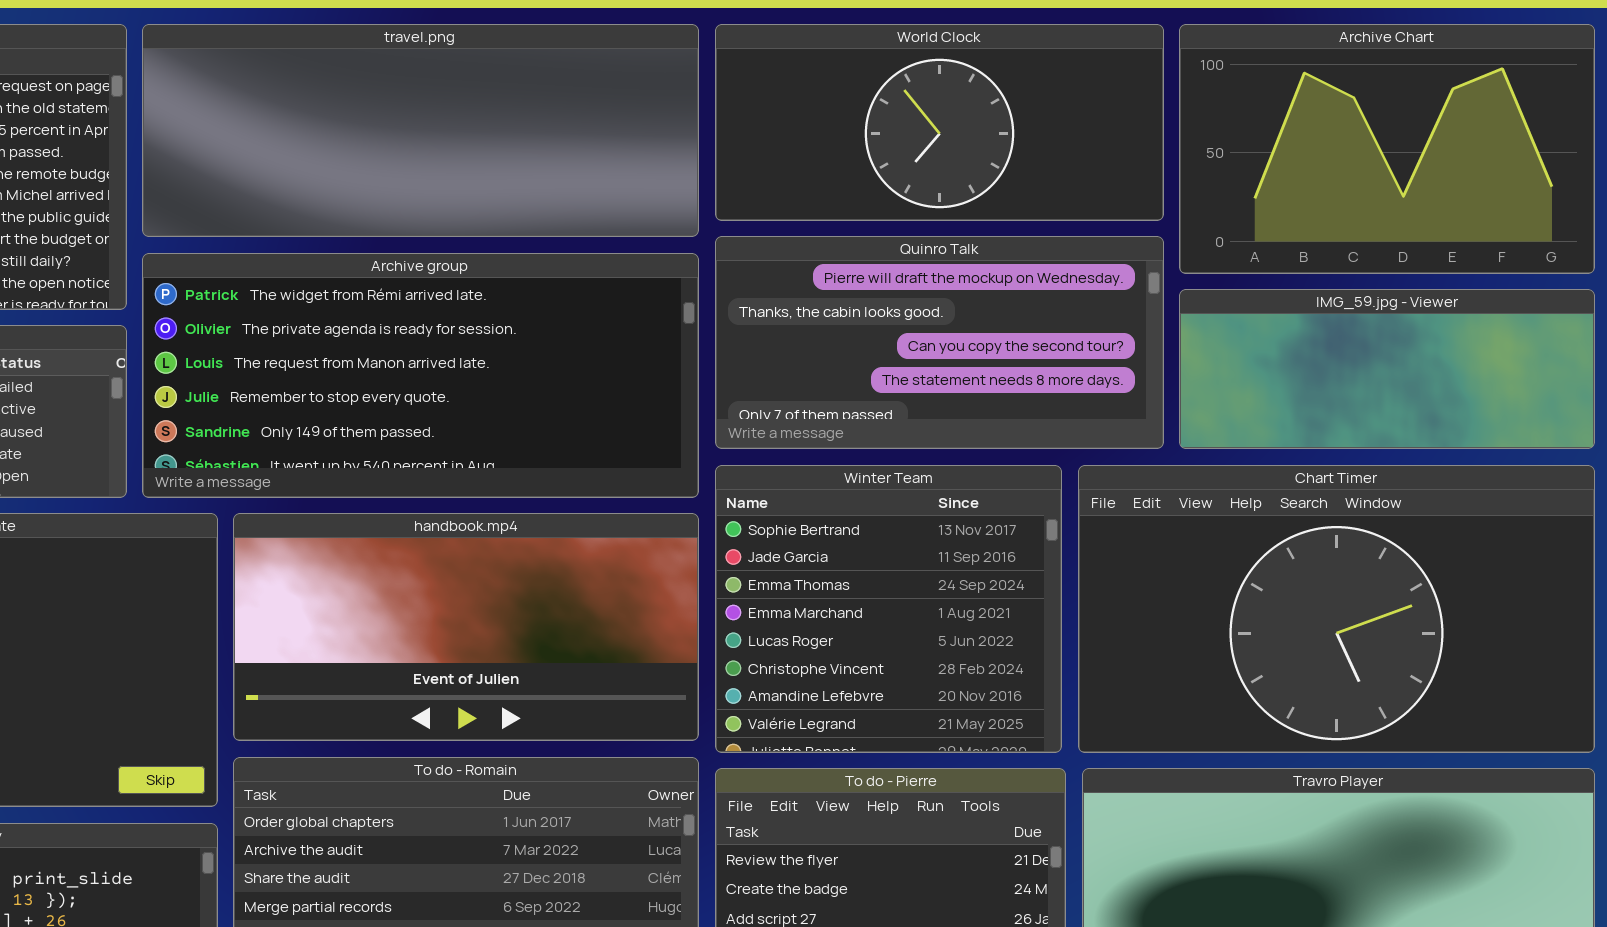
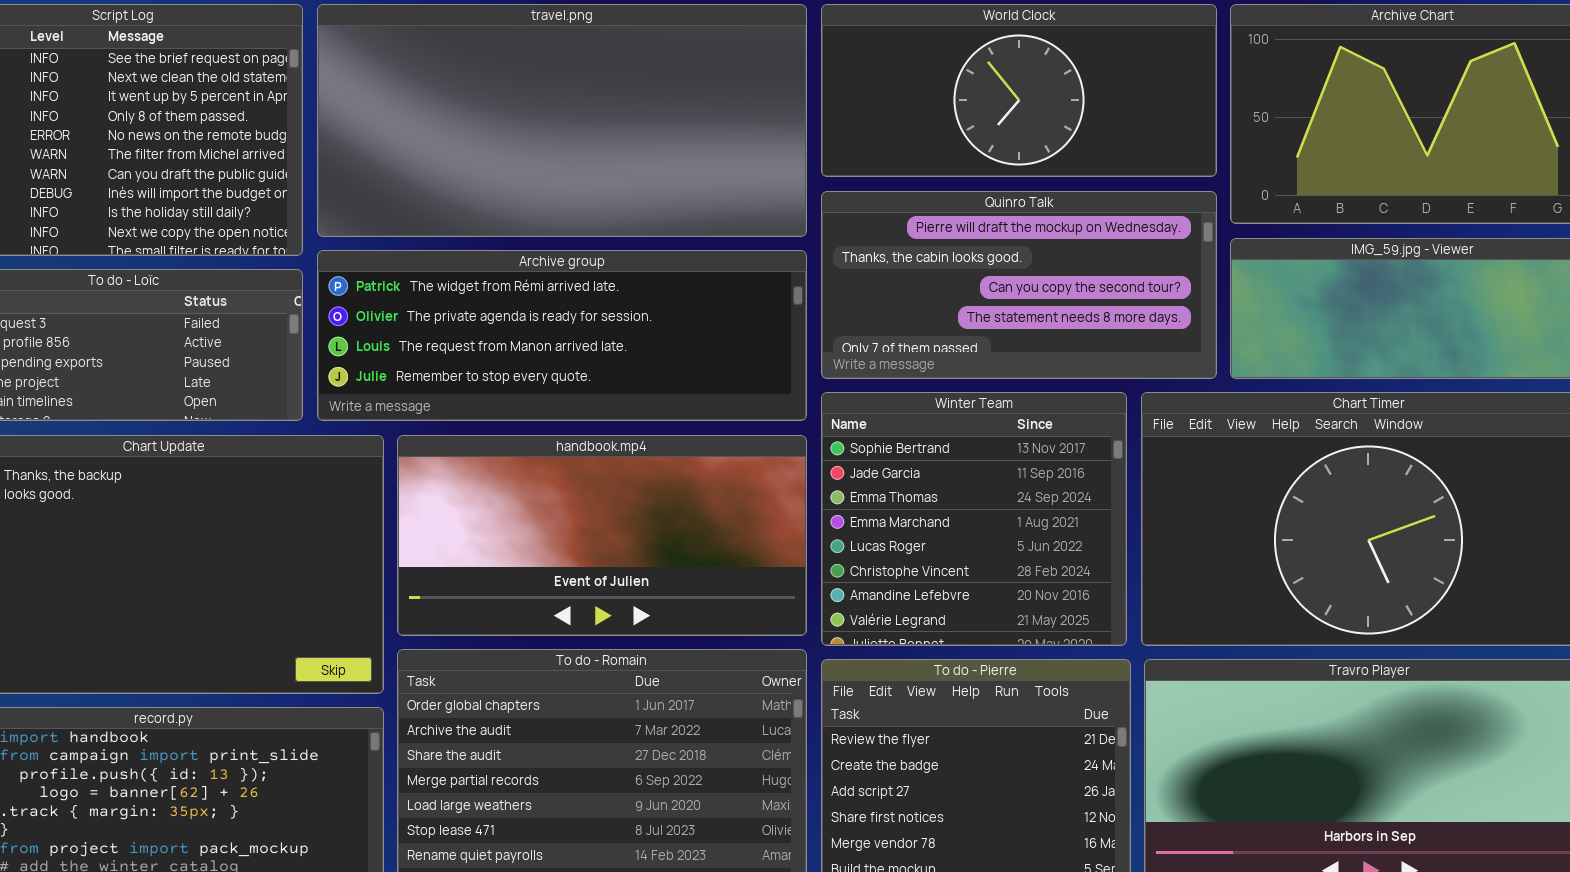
travel.png: [142,24,699,237] -> [317,4,807,237], resized
Archive group: [142,253,699,498] -> [317,250,807,421], resized

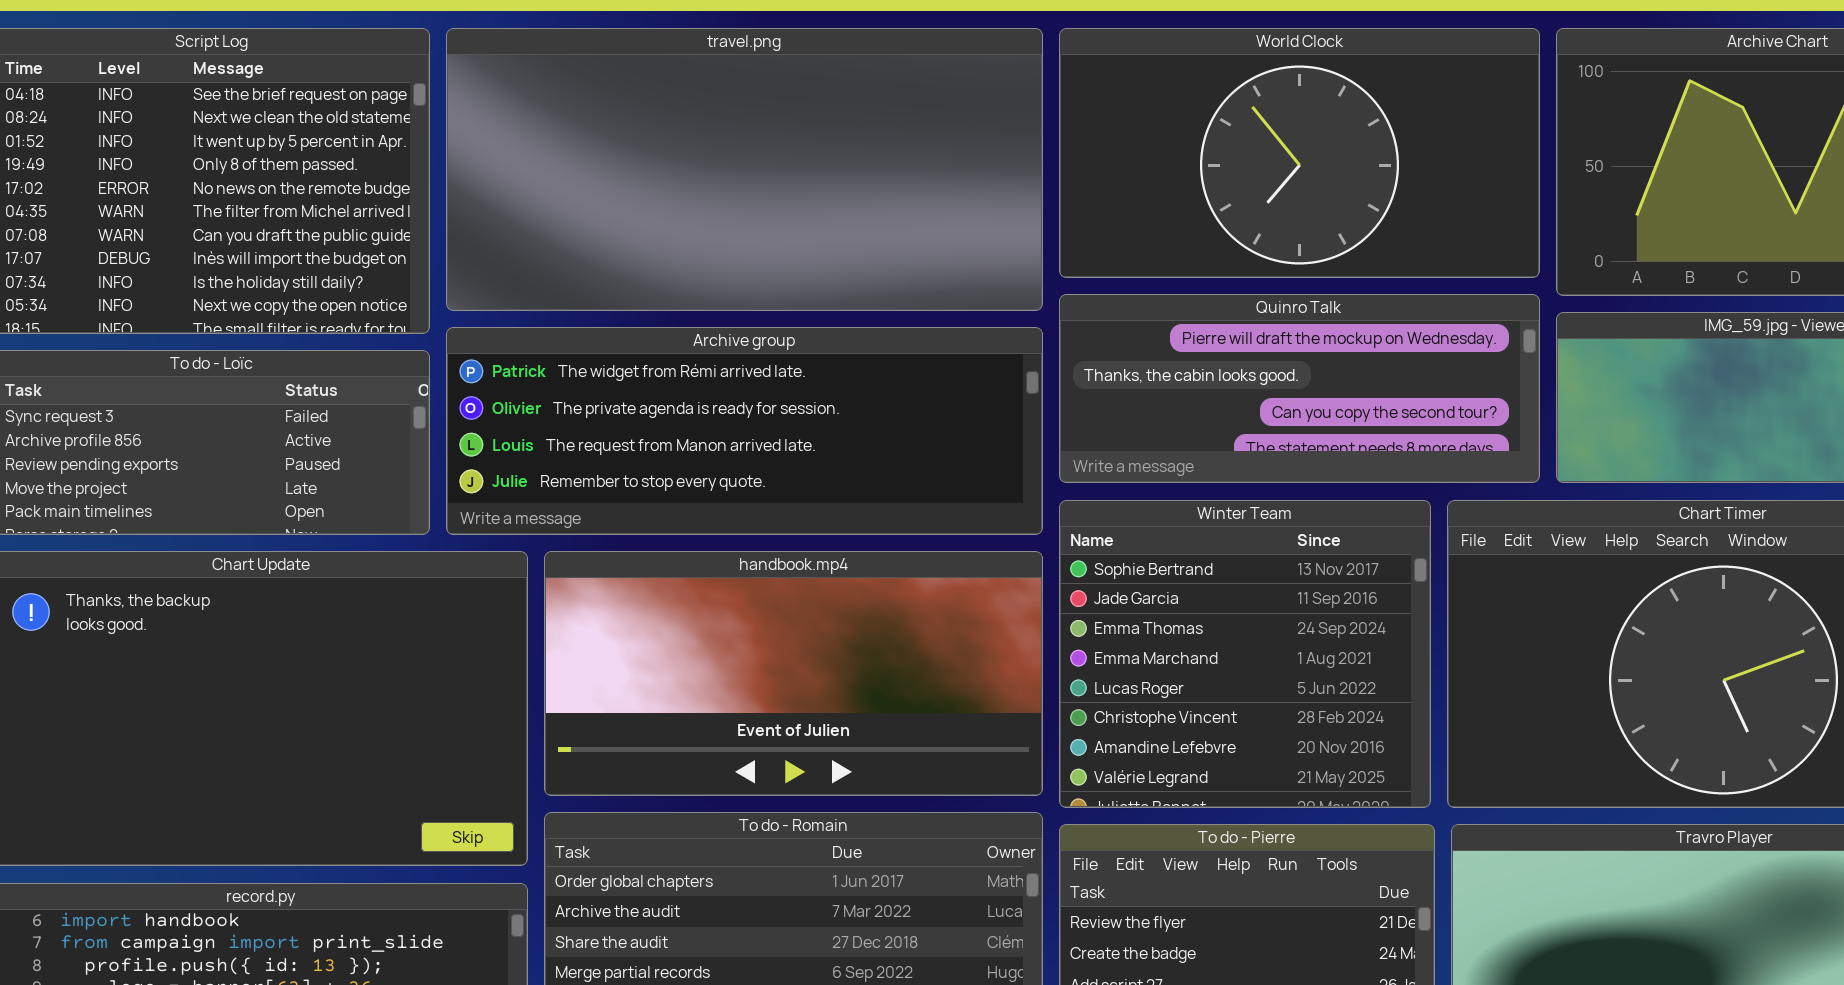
World Clock: [821,4,1217,177] -> [1059,28,1540,278], resized
Quinro Talk: [821,191,1217,379] -> [1059,294,1540,483], resized

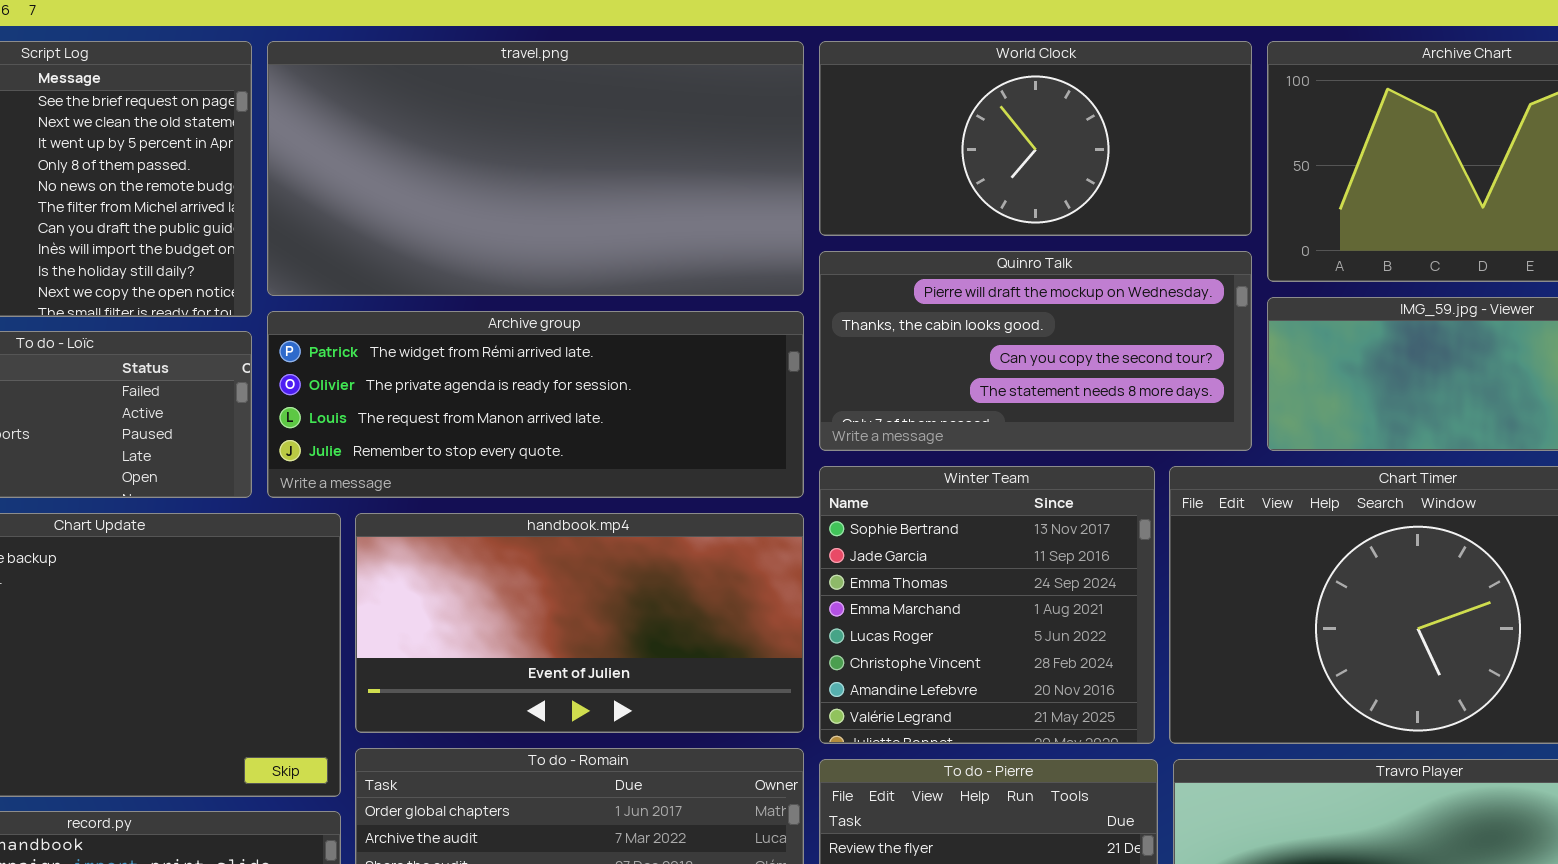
World Clock: [1059,28,1540,278] -> [819,41,1252,236], resized
Quinro Talk: [1059,294,1540,483] -> [819,251,1252,451], resized

